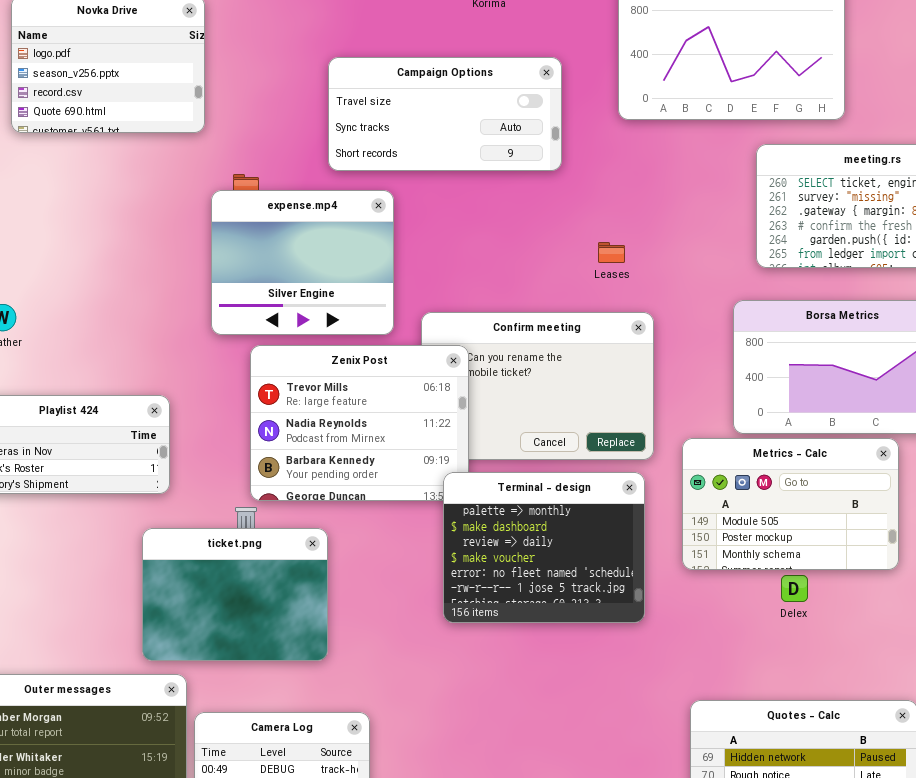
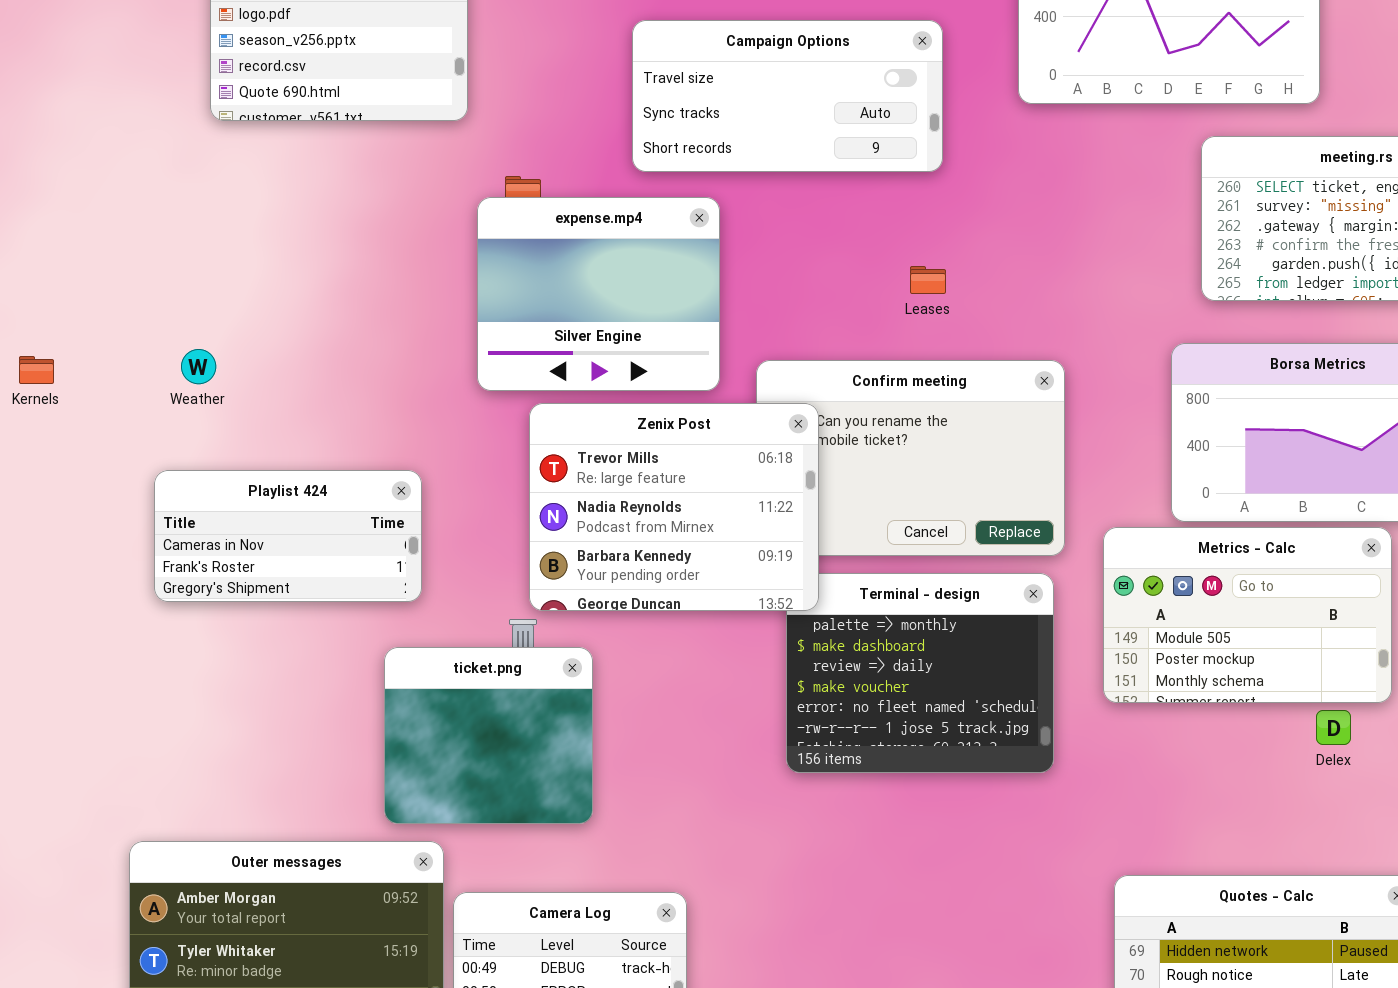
Leases: [598,242,625,263] -> [910,266,946,294], moved
Zenix Post: [250,345,469,501] -> [529,403,819,611], raised
ticket.png: [142,528,328,661] -> [384,647,593,824], resized
Delex: [781,575,808,602] -> [1316,710,1351,745], moved

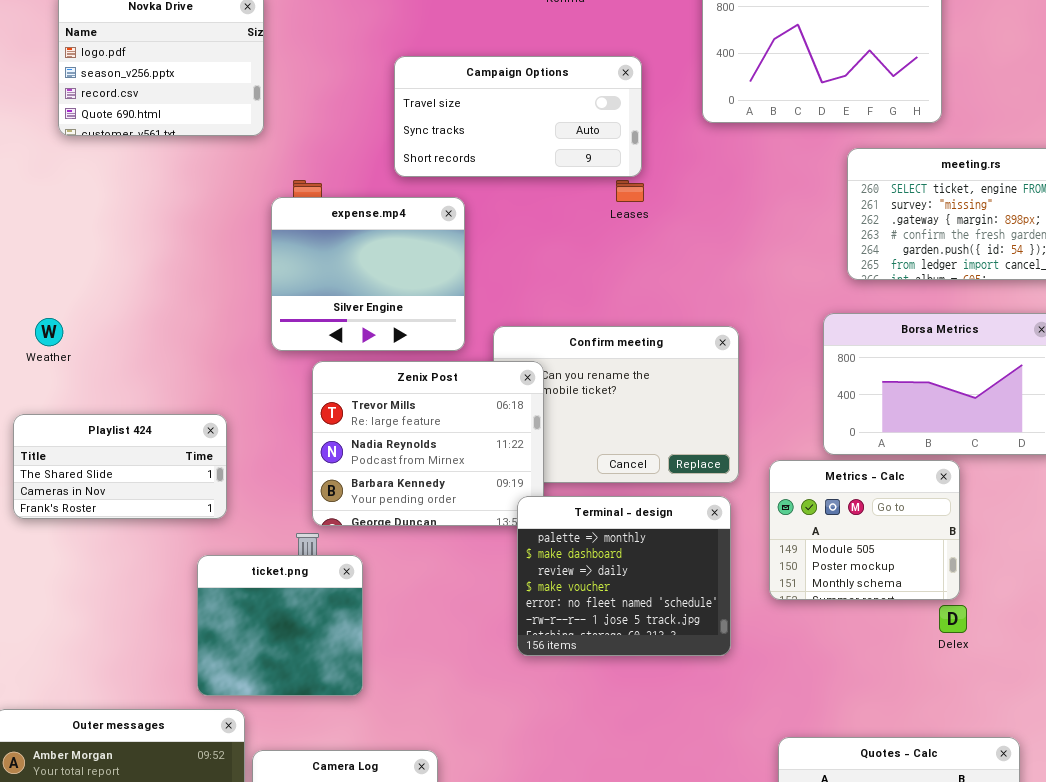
Leases: [910,266,946,294] -> [616,180,644,202], moved
Playlist 424: [154,470,422,602] -> [13,414,227,519], scrolled up 1 row
Metrics - Calc: [1103,527,1392,703] -> [769,460,960,600], resized
Terminal - design: [786,573,1054,773] -> [517,496,731,656], raised

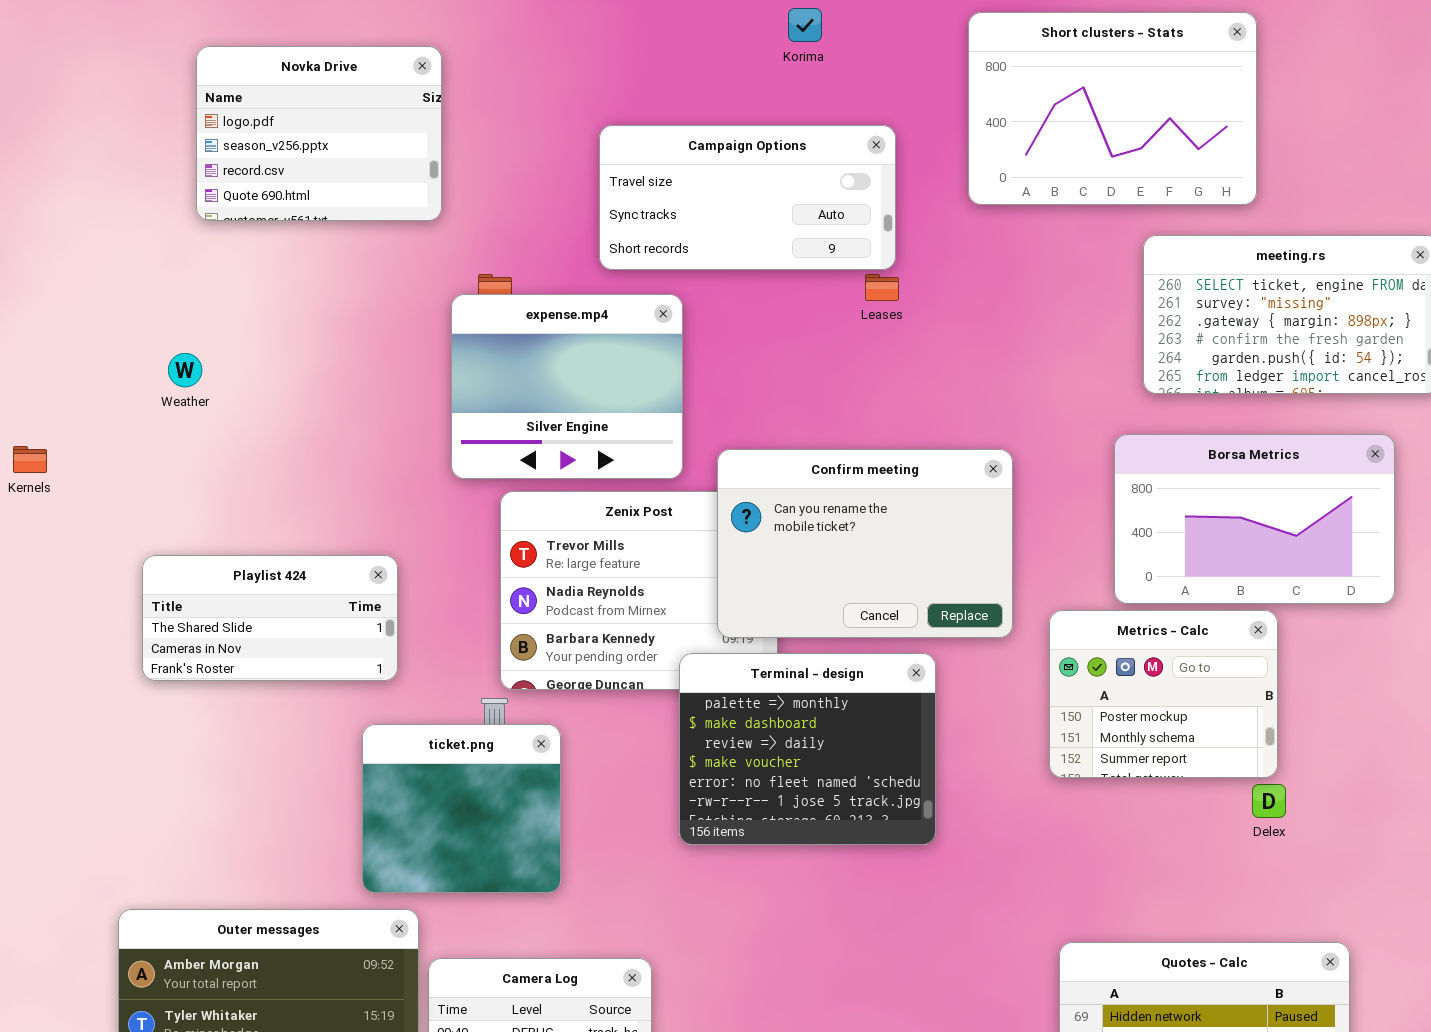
Weather: [35,318,63,346] -> [168,353,202,387], moved
Confirm meeting: [493,326,739,483] -> [717,449,1013,638], raised
Metrics - Calc: [769,460,960,600] -> [1049,610,1278,778], scrolled down 1 row
Terminal - design: [517,496,731,656] -> [679,653,936,845], moved

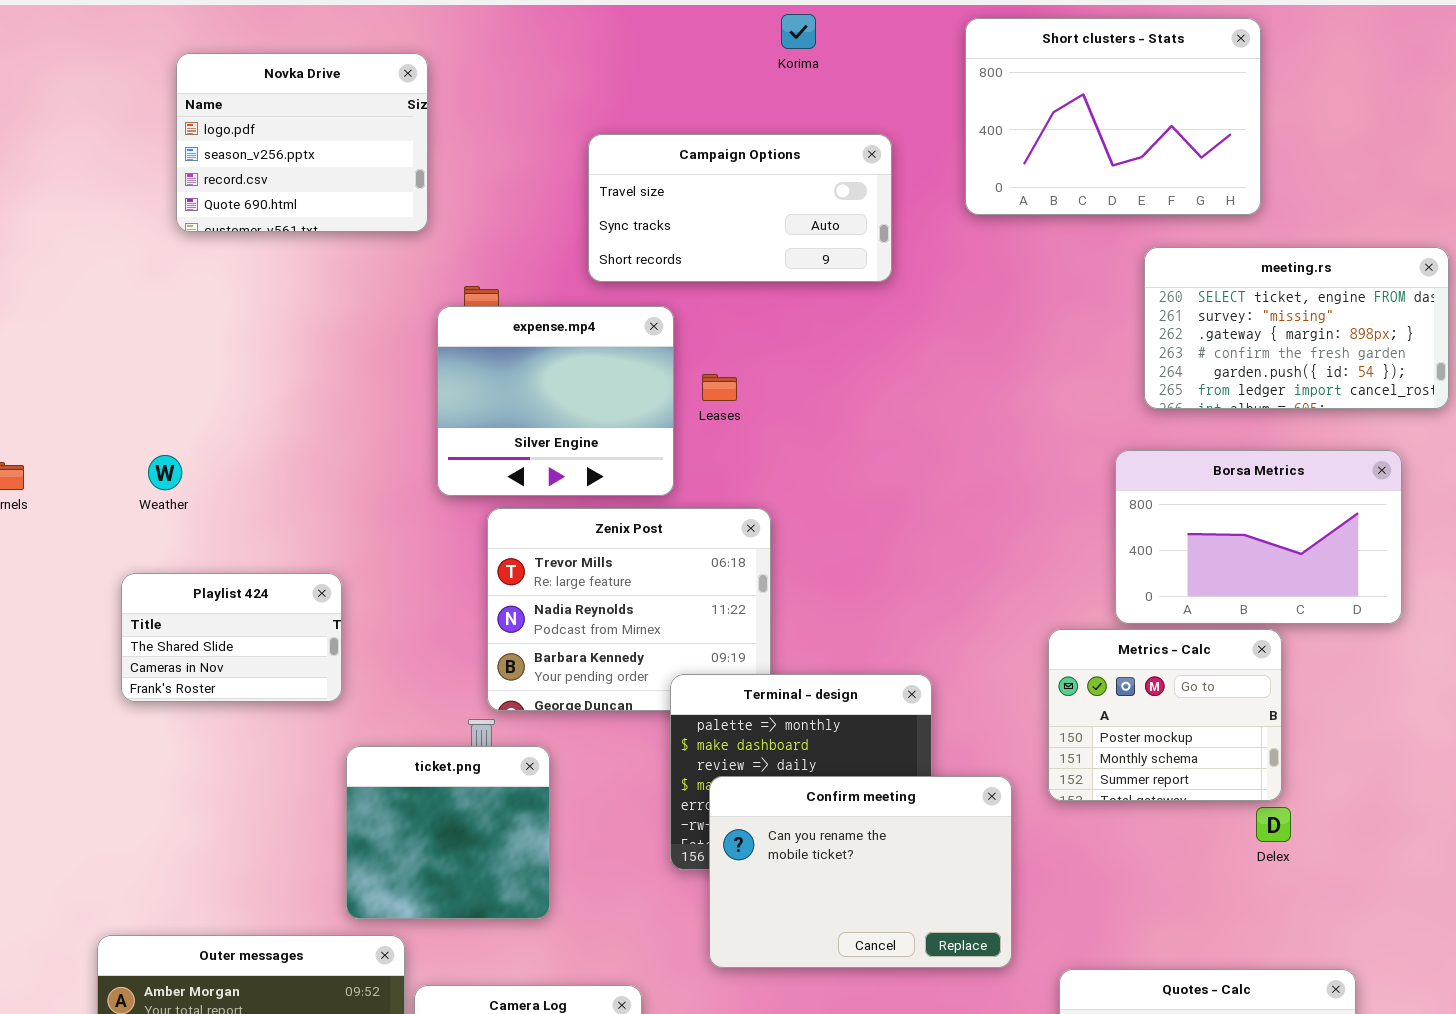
Leases: [865,274,899,301] -> [702,374,737,401], moved
Weather: [168,353,202,387] -> [148,455,182,490], moved
Confirm meeting: [717,449,1013,638] -> [709,776,1012,968], moved
Playlist 424: [142,555,398,681] -> [121,573,342,702], resized

